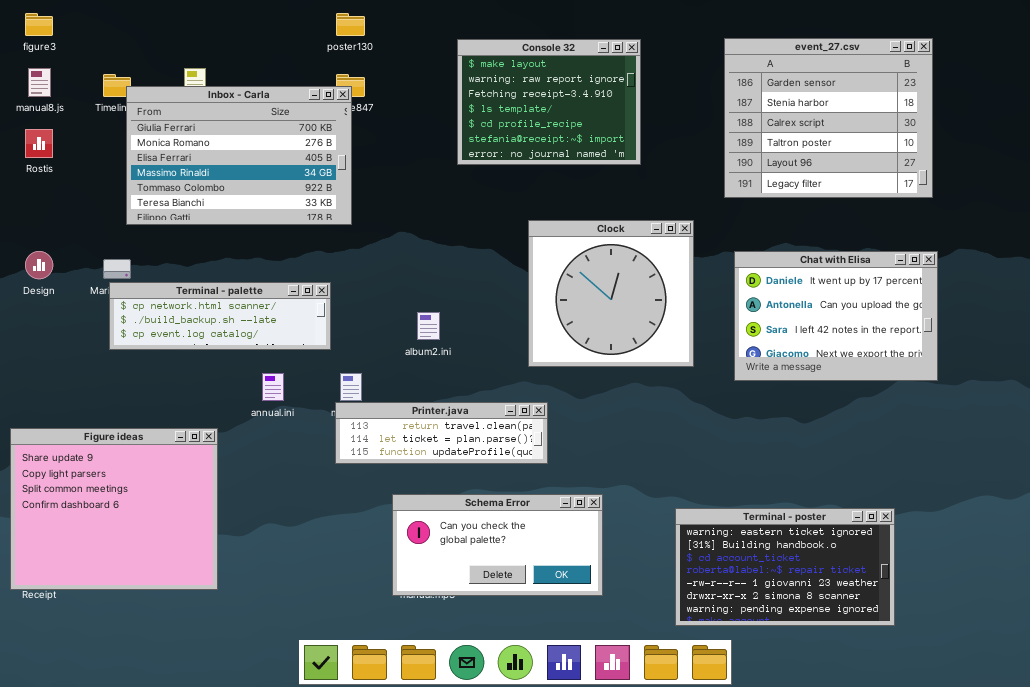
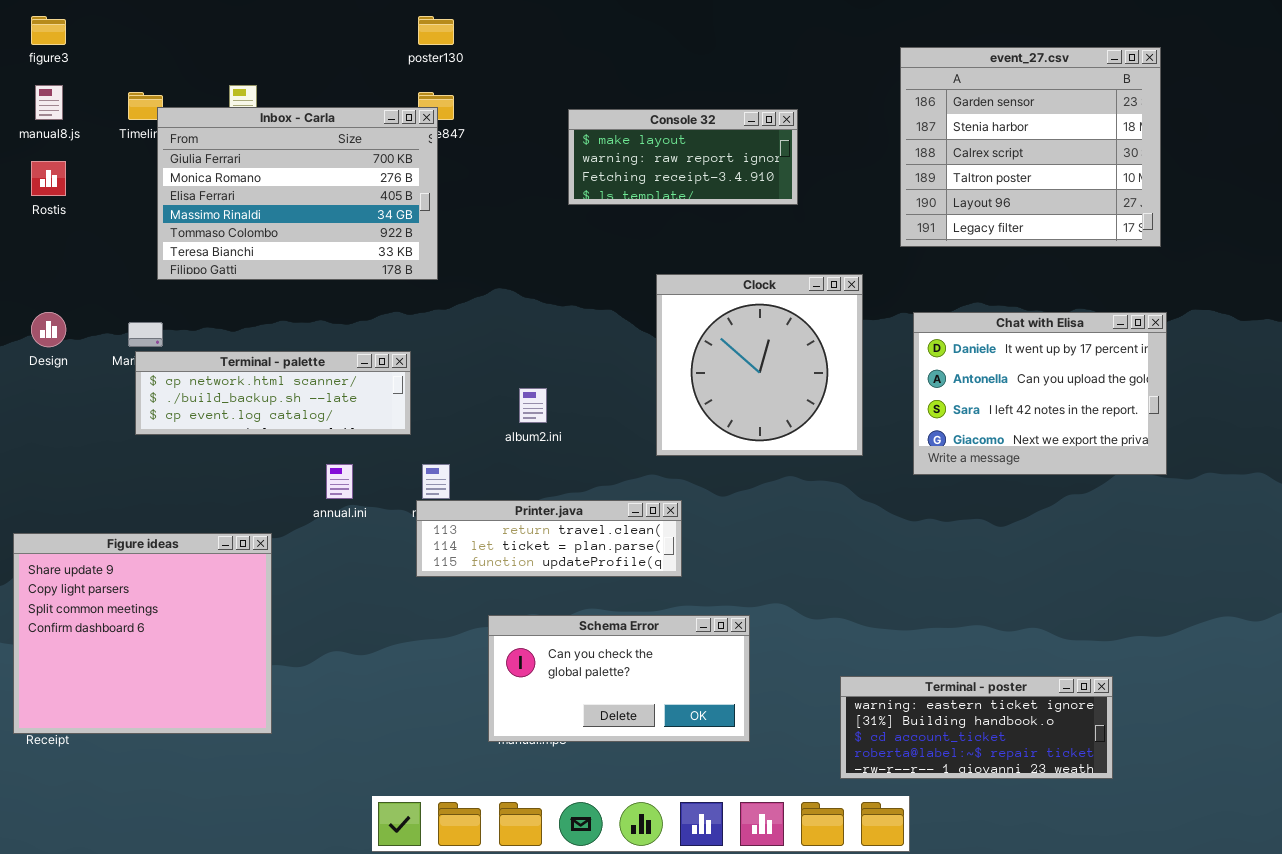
Console 32: [457,39,641,165] -> [568,109,798,205], resized
Terminal - poster: [675,508,895,626] -> [840,676,1113,779], resized

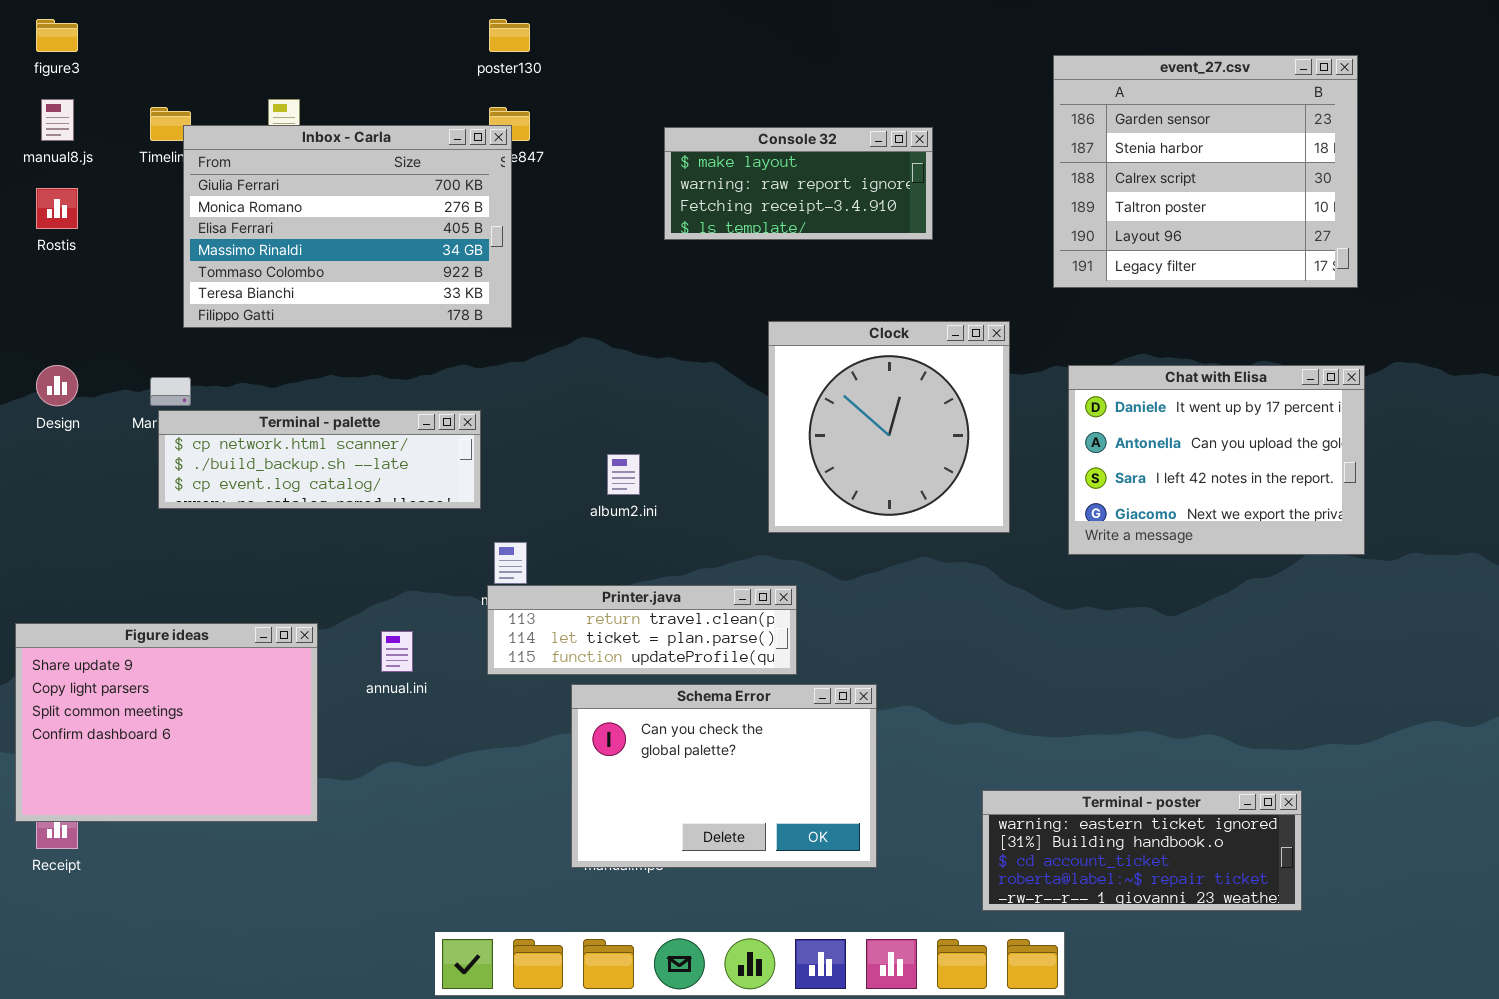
annual.ini: [326,464,353,499] -> [381,631,413,672], moved
Figure ideas: [13,533,272,734] -> [15,623,318,822], resized
Schema Error: [488,615,750,742] -> [571,684,877,868], resized

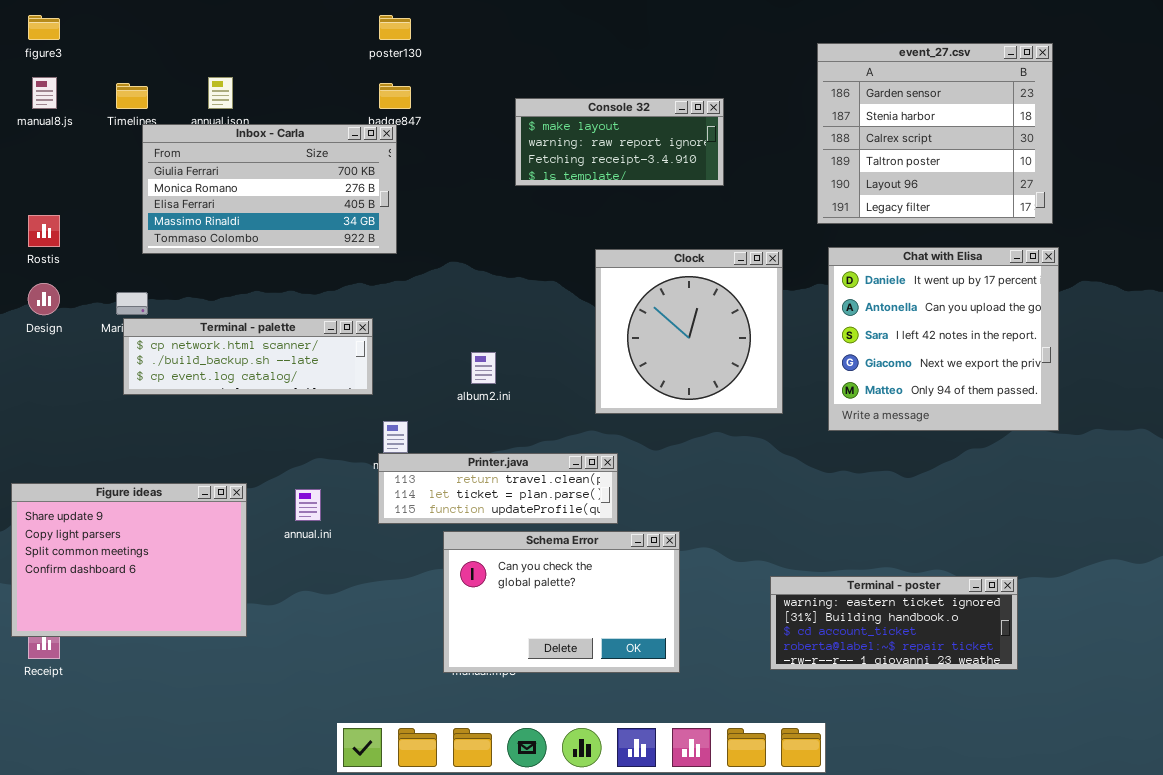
Inbox - Carla: [183,125,512,328] -> [142,124,397,254], resized
Rostis: [36,188,78,229] -> [28,215,60,247], moved
Chat with Elisa: [1068,365,1365,555] -> [828,247,1059,431], resized
Terminal - poster: [982,790,1302,911] -> [770,576,1018,670], moved

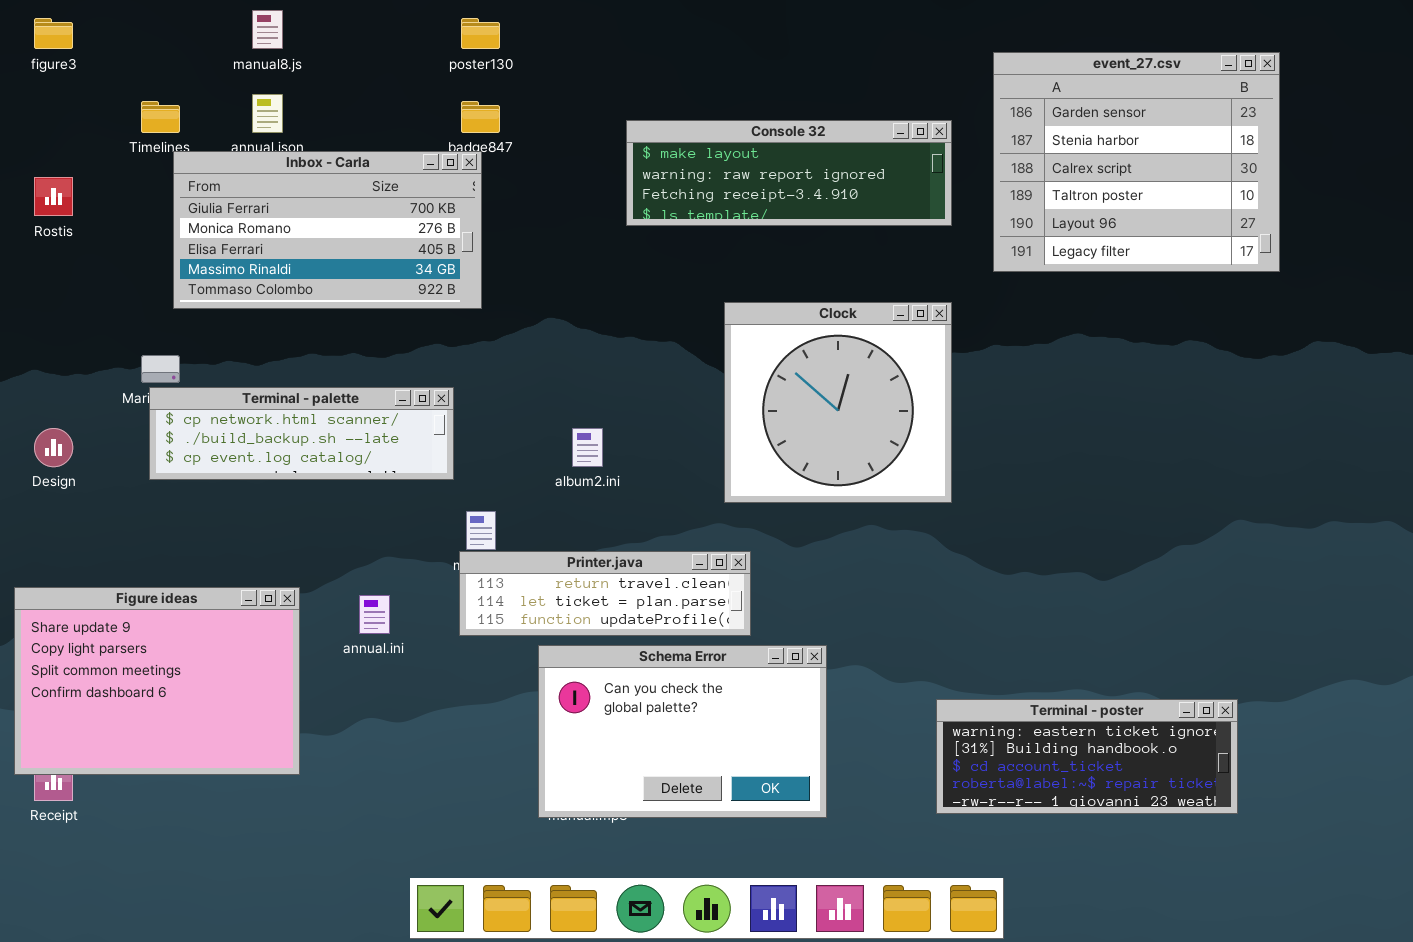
manual8.js: [32,77,57,109] -> [252,10,283,49], moved
Console 32: [515,98,724,186] -> [626,120,952,226], resized
Rostis: [28,215,60,247] -> [34,177,73,216], moved
Chat with Elisa: [828,247,1059,431] -> none, closed
Design: [28,283,60,315] -> [34,428,73,467], moved

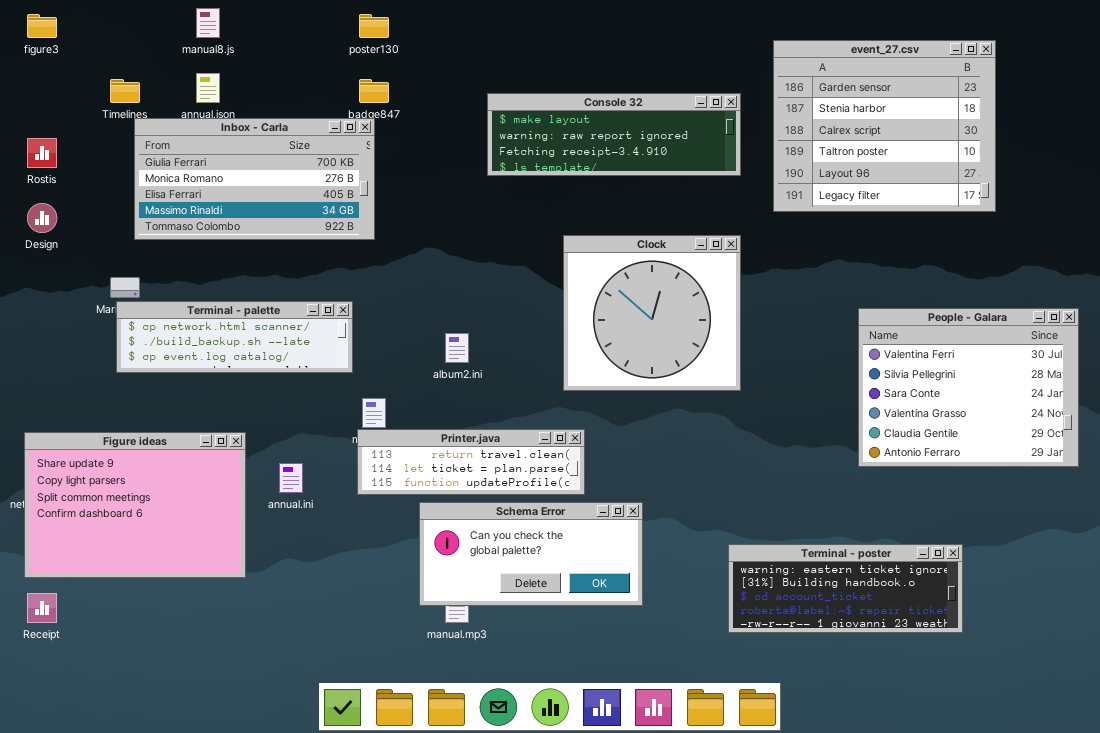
People - Galara: none -> [858,308,1079,467], opened
Design: [34,428,73,467] -> [27,203,57,233], moved
Figure ideas: [14,587,300,775] -> [24,432,246,578], moved
Schema Error: [538,645,827,818] -> [419,502,643,606], resized

